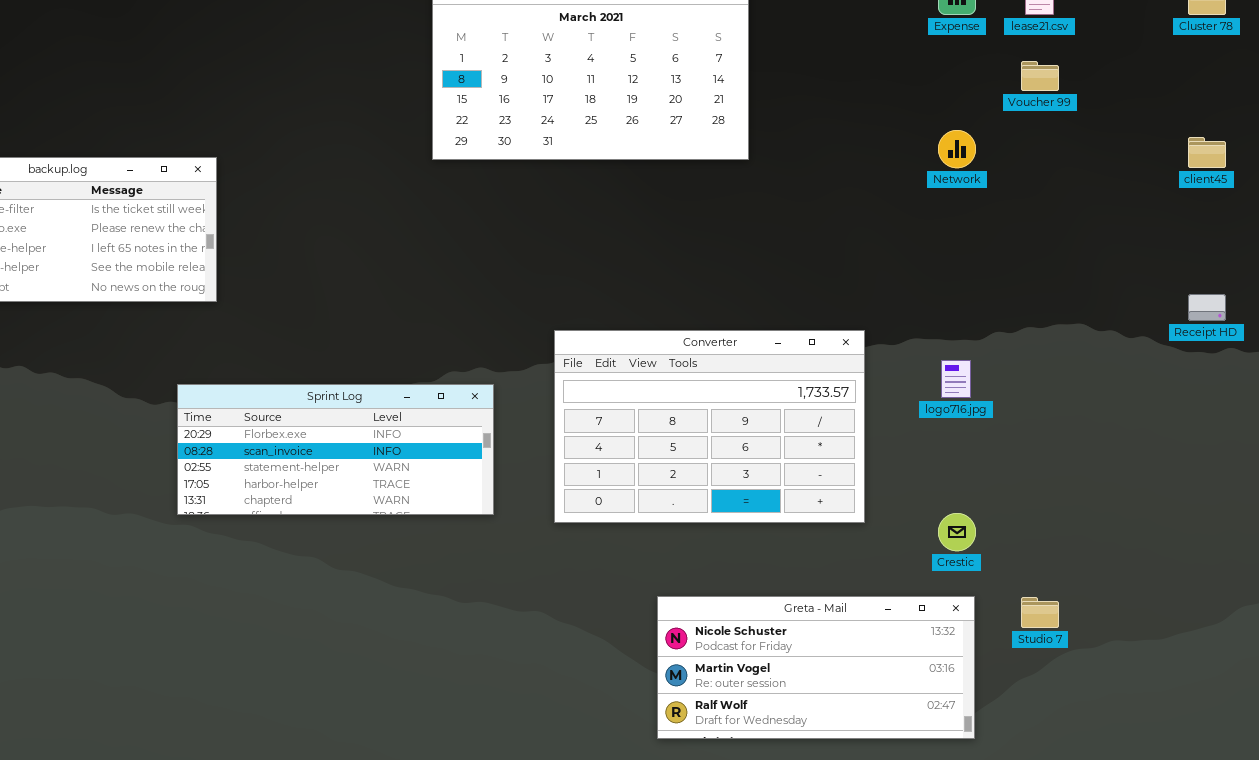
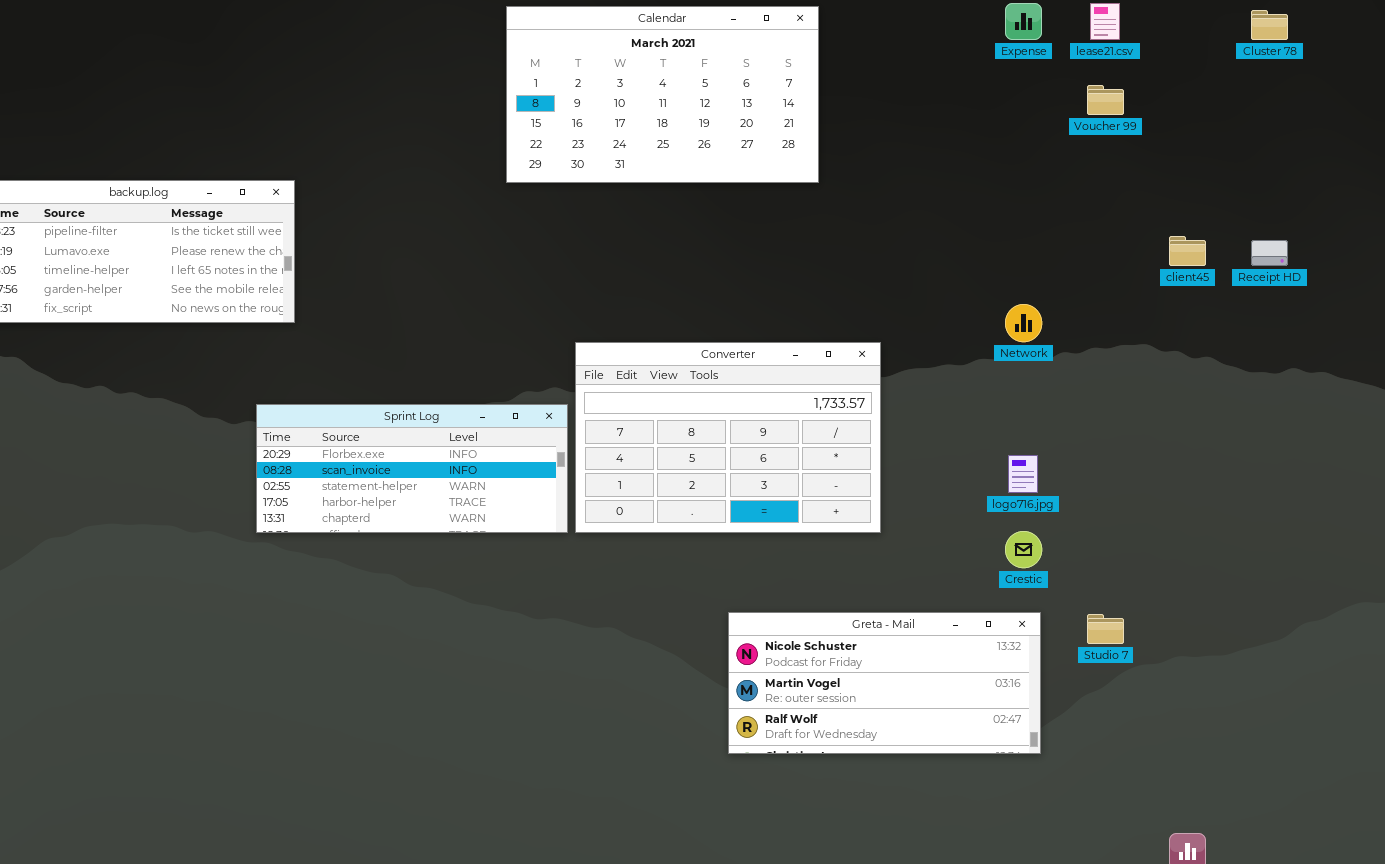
Network: [938,130,976,168] -> [1005,304,1042,342], moved
client45: [1188,137,1226,168] -> [1169,236,1206,266], moved
Receipt HD: [1188,294,1226,321] -> [1251,240,1288,266], moved
Converter: [554,330,865,523] -> [575,342,881,533], moved
logo716.jpg: [941,360,971,398] -> [1008,455,1038,493], moved

